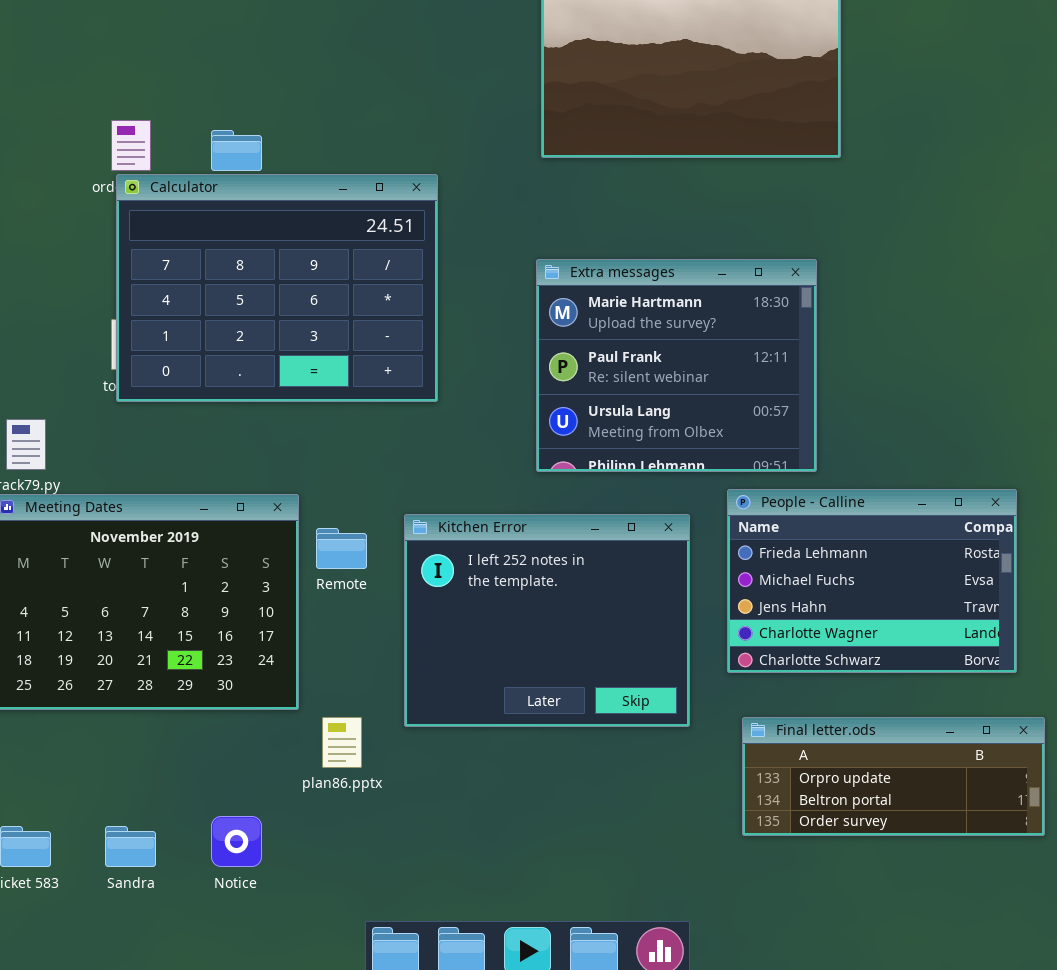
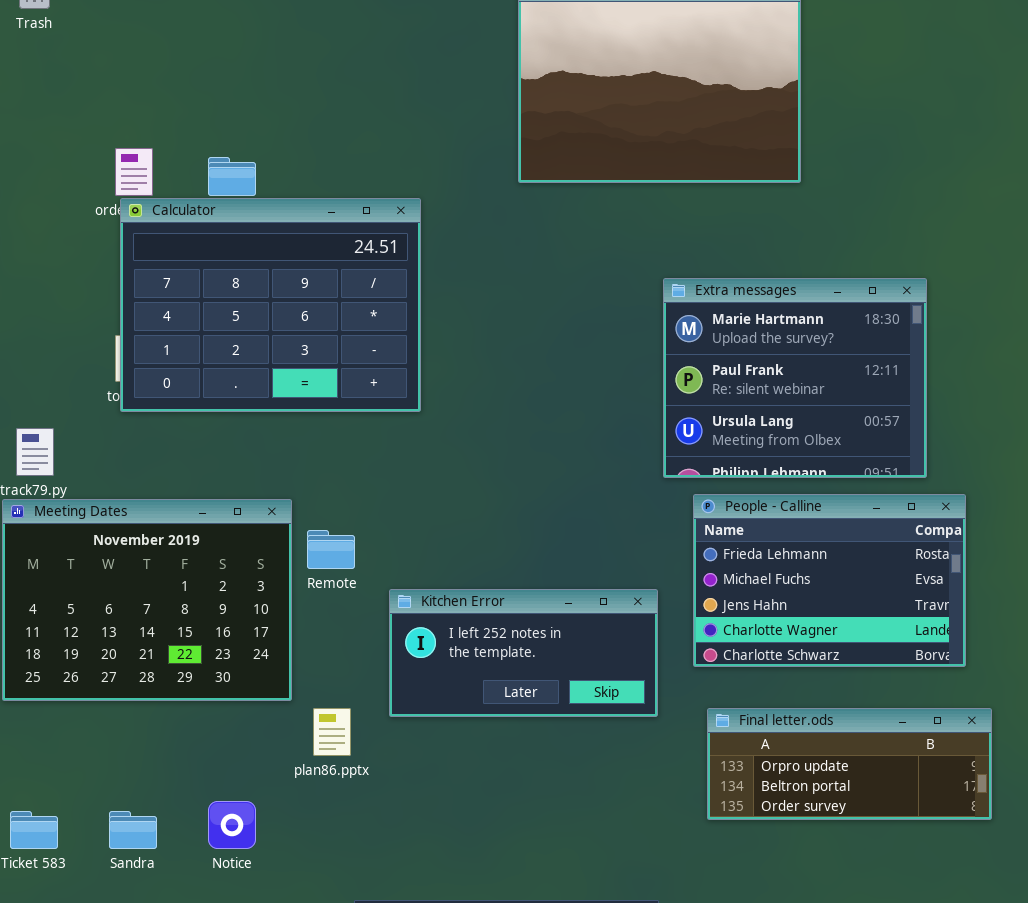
Extra messages: [536,259,817,472] -> [663,278,927,478], moved
Kitchen Error: [404,514,690,727] -> [389,589,658,717], resized

